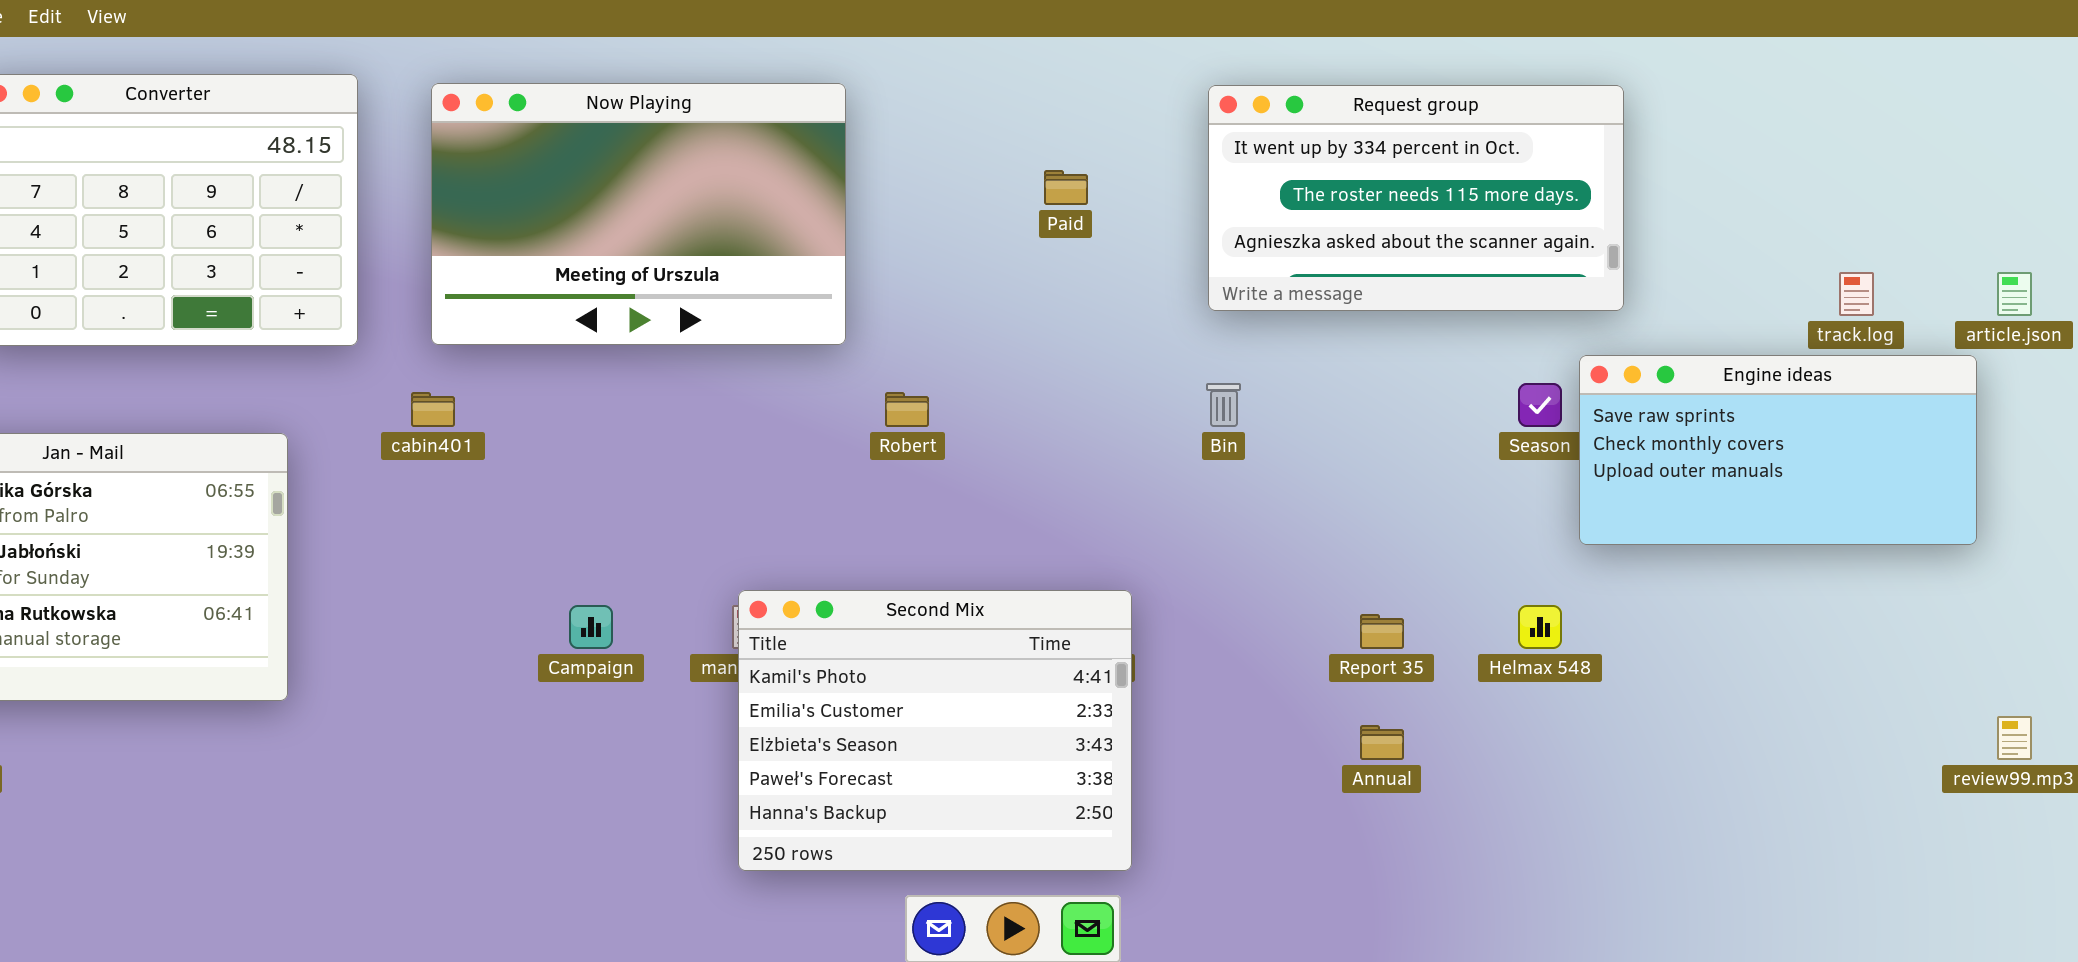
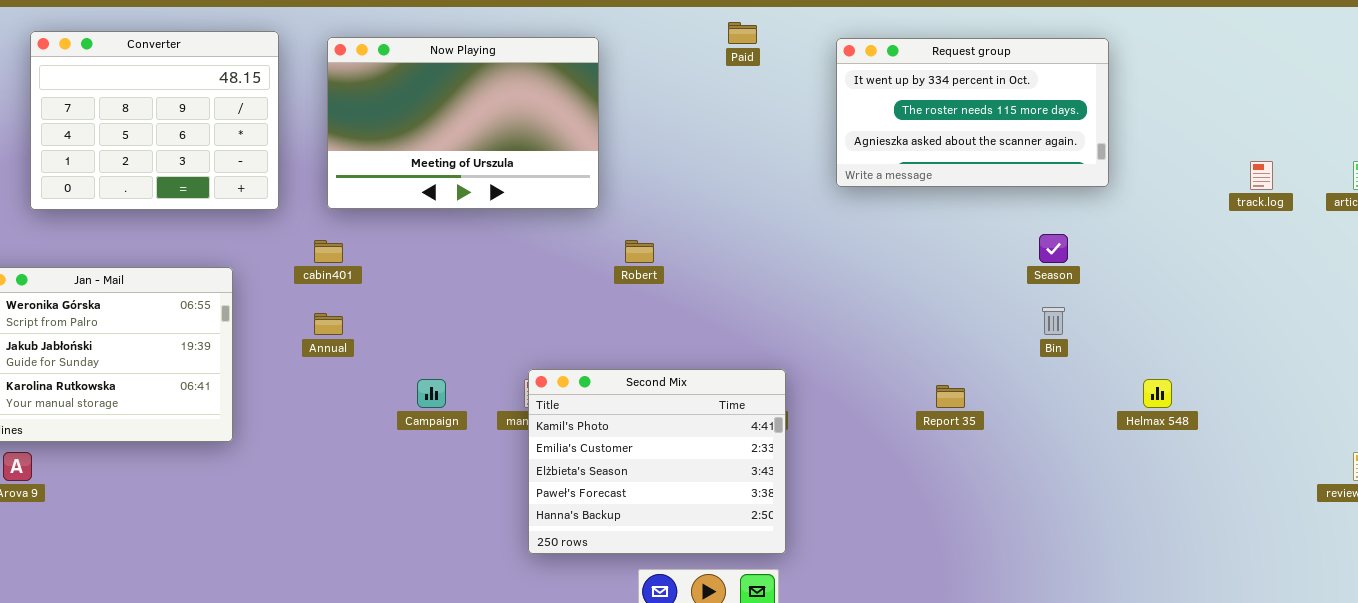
Paid: [1044,170,1088,205] -> [728,22,757,44], moved
Engine ideas: [1579,355,1977,545] -> none, closed
Bin: [1206,383,1241,427] -> [1042,307,1065,335], moved
Helmax 548: [1518,605,1562,649] -> [1143,379,1172,408], moved
Annual: [1360,725,1404,760] -> [314,313,343,335], moved

